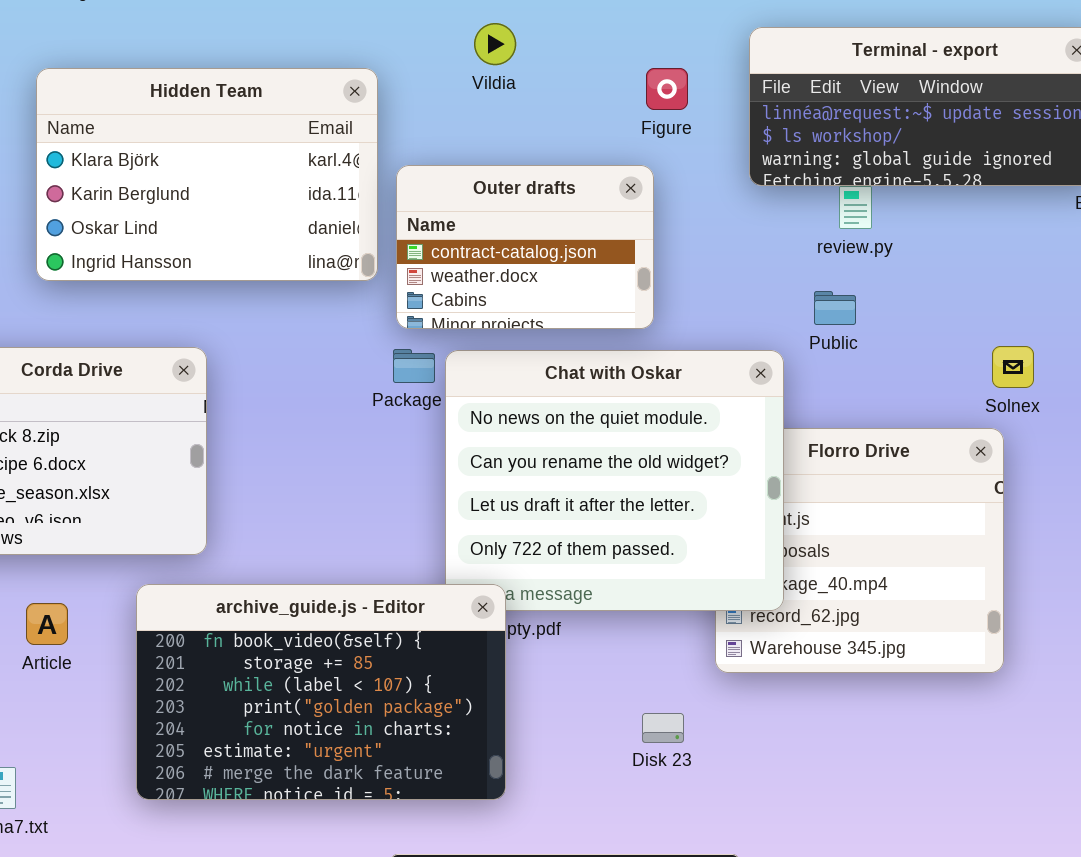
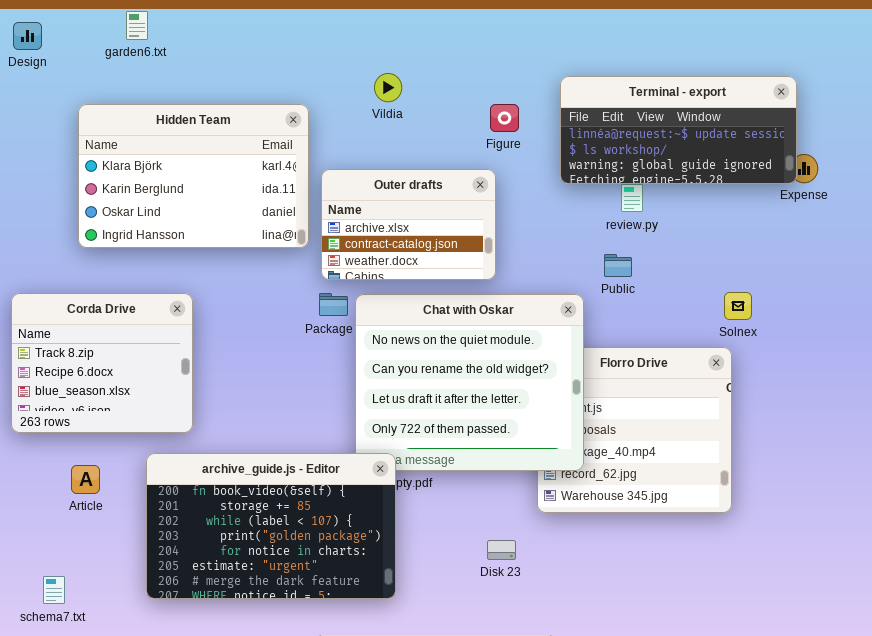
Outer drafts: [396,165,654,329] -> [321,169,496,280], scrolled up 1 row

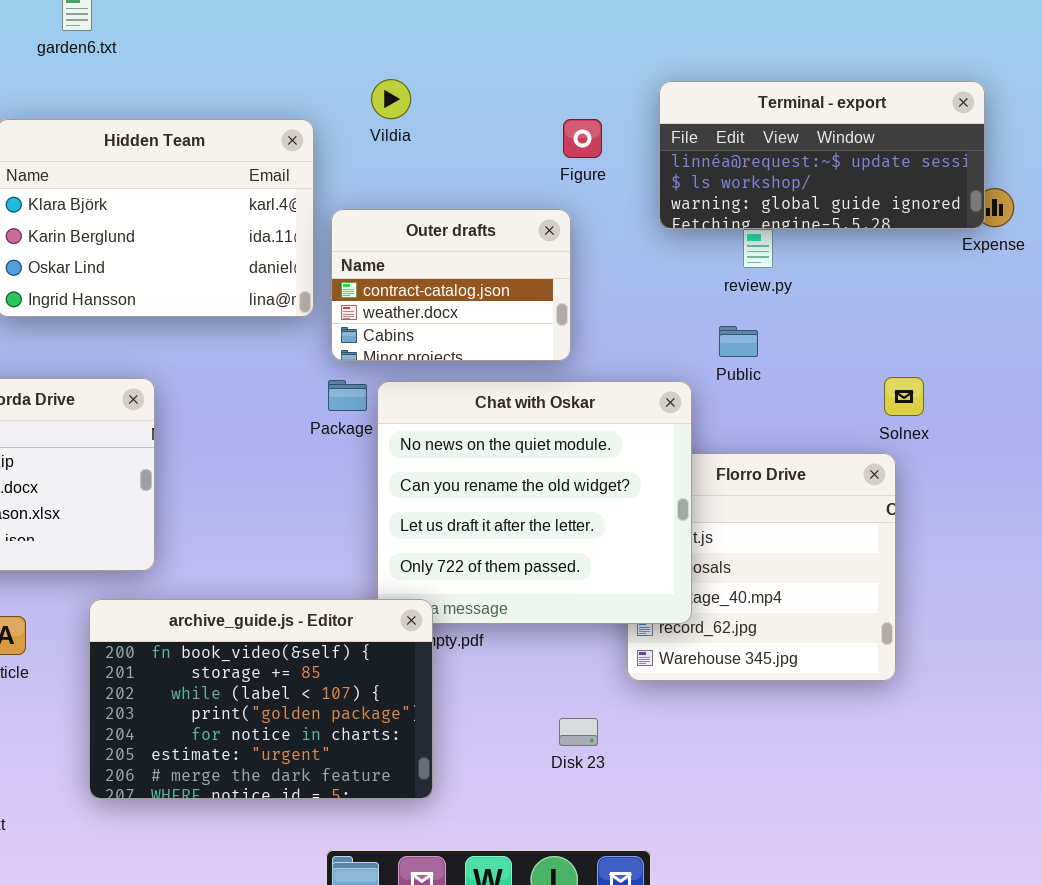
Vildia: [374,73,402,102] -> [371,79,411,119], moved
Outer drafts: [321,169,496,280] -> [331,209,571,361], scrolled down 1 row

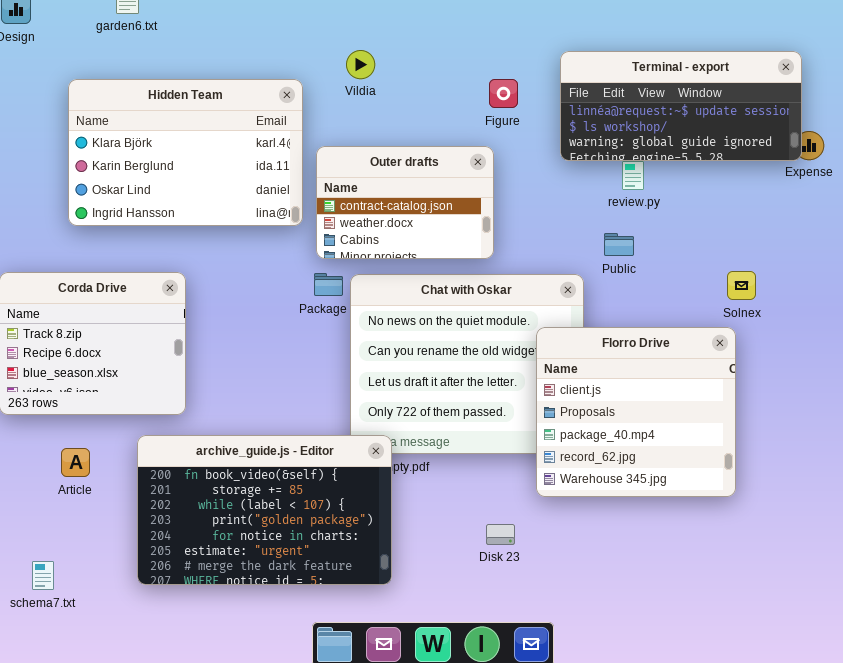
Florro Drive: [627,453,896,681] -> [536,327,736,497], raised

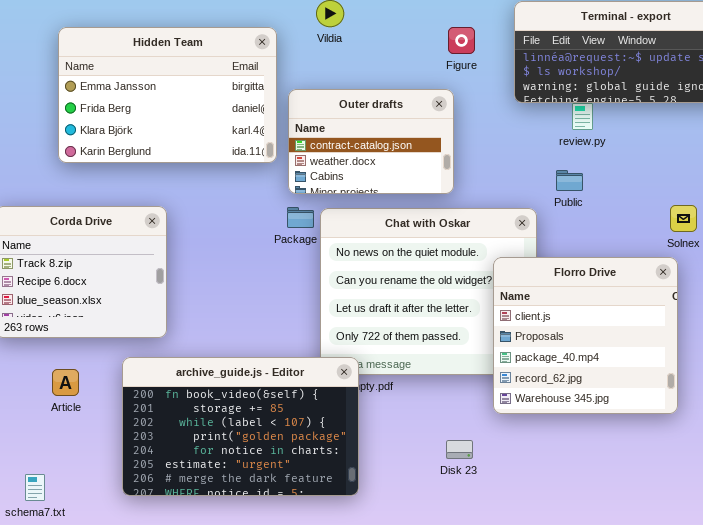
Hidden Team: [68,79,303,226] -> [58,27,277,163], scrolled up 2 rows

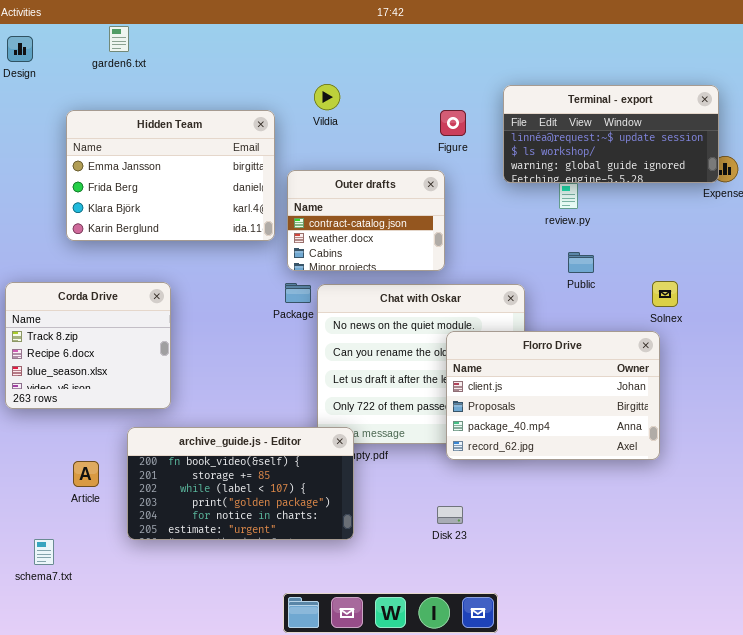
Public: [556,170,583,191] -> [568,252,594,273], moved
Florro Drive: [493,257,678,414] -> [446,331,660,460], resized
archive_guide.js - Editor: [122,357,359,496] -> [127,427,354,540], resized
Article: [52,369,79,396] -> [73,461,99,487], moved

